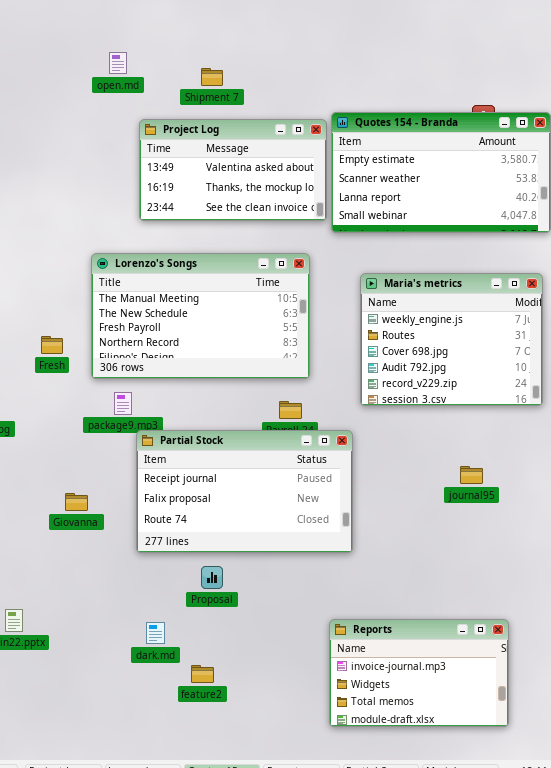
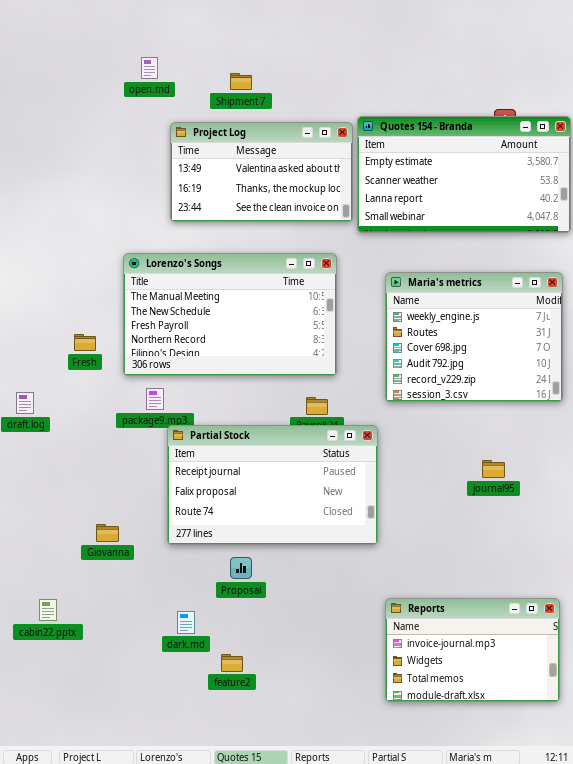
Giovanna: [65,493,88,511] -> [96,524,119,542], moved
Reports: [329,619,509,727] -> [385,598,560,702], moved

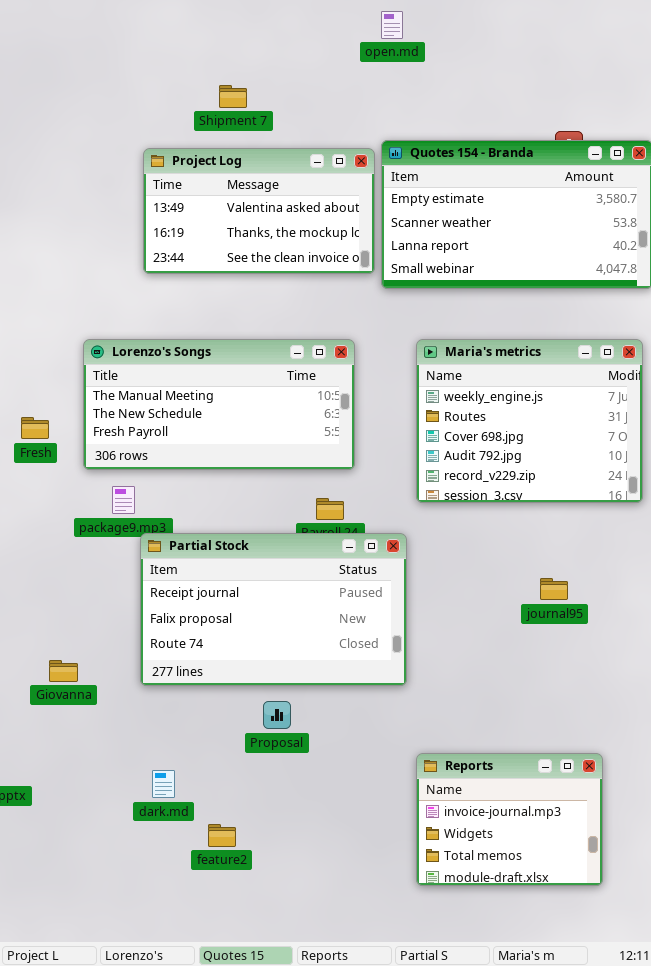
open.md: [141,57,158,79] -> [381,11,403,39], moved
Lorenzo's Songs: [123,253,337,376] -> [83,339,355,470], resized
Proposal: [230,557,252,579] -> [263,701,291,729], moved
Reports: [385,598,560,702] -> [416,753,603,886], resized

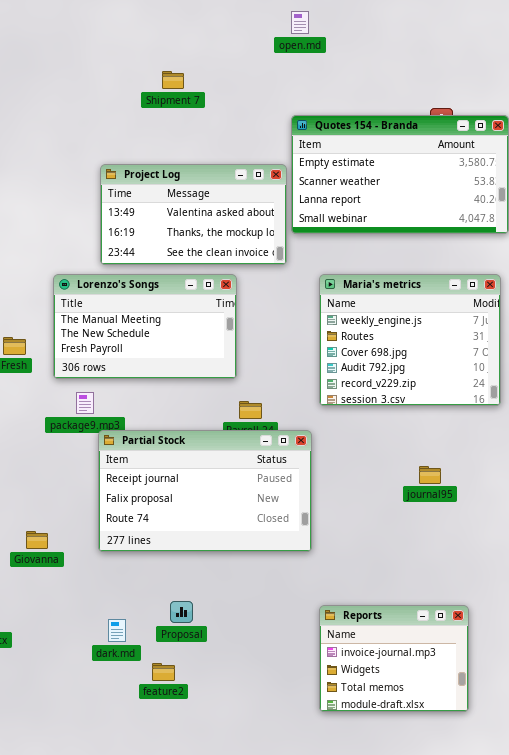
Project Log: [143,148,375,274] -> [100,164,287,265], moved
Lorenzo's Songs: [83,339,355,470] -> [53,274,237,379], resized
Proposal: [263,701,291,729] -> [170,601,193,623], moved

